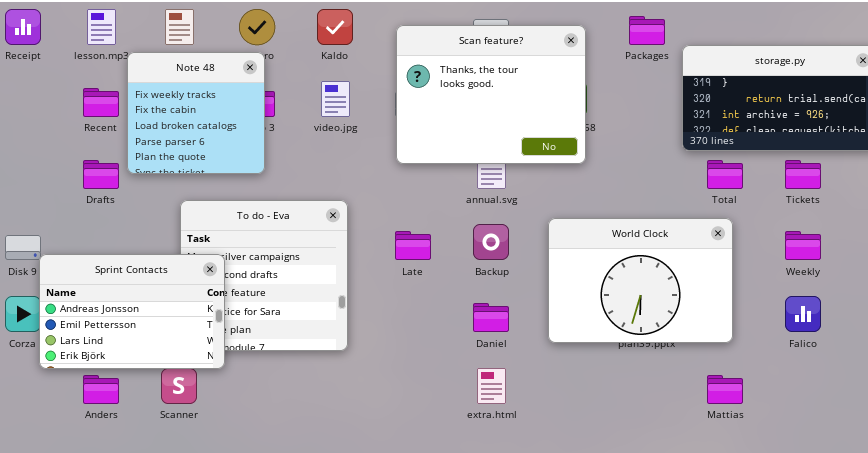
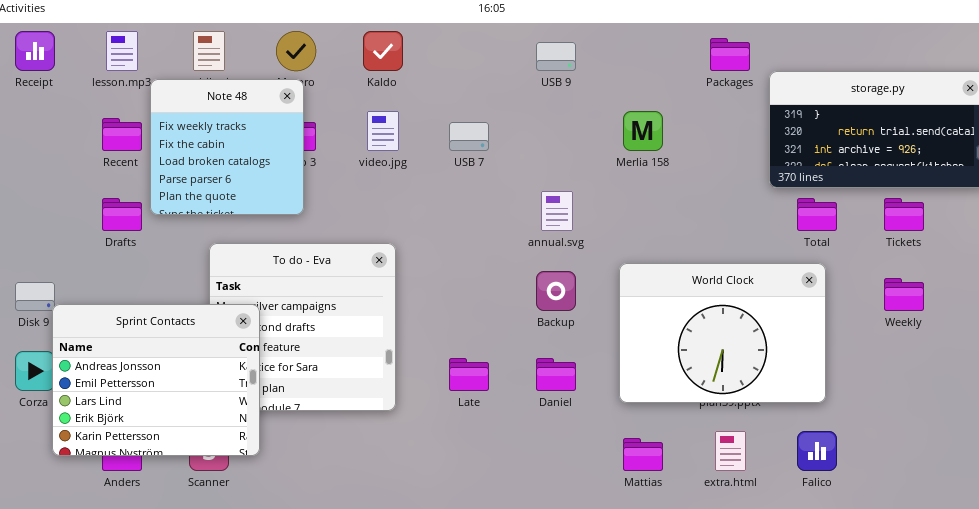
Scan feature?: [396,25,586,164] -> none, closed
Late: [395,231,431,260] -> [449,358,489,391], moved
Sprint Contacts: [39,254,225,369] -> [52,304,260,456], resized
Falico: [785,296,821,332] -> [797,431,837,471], moved
extra.html: [477,368,506,404] -> [715,431,746,471], moved
Mattias: [707,375,743,404] -> [623,438,663,471], moved

